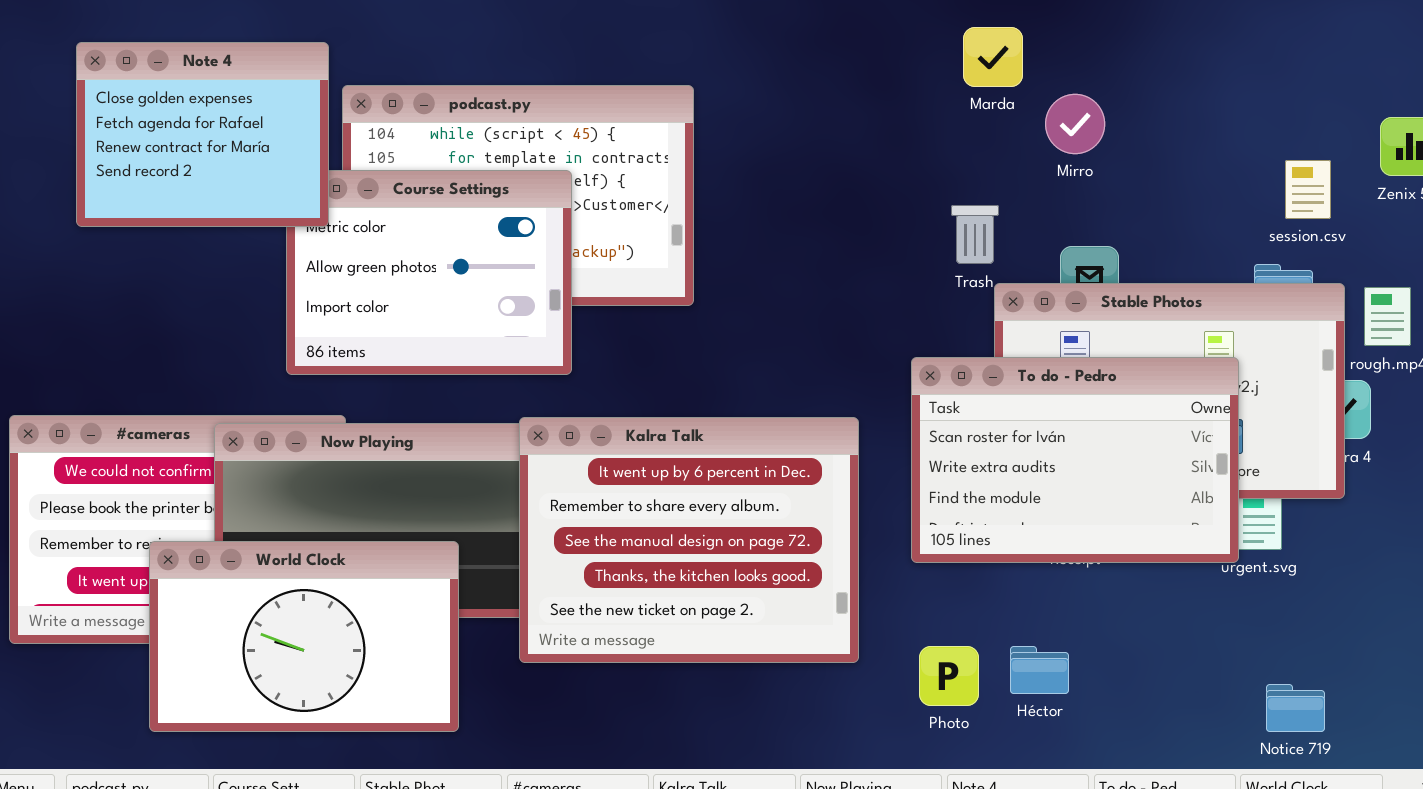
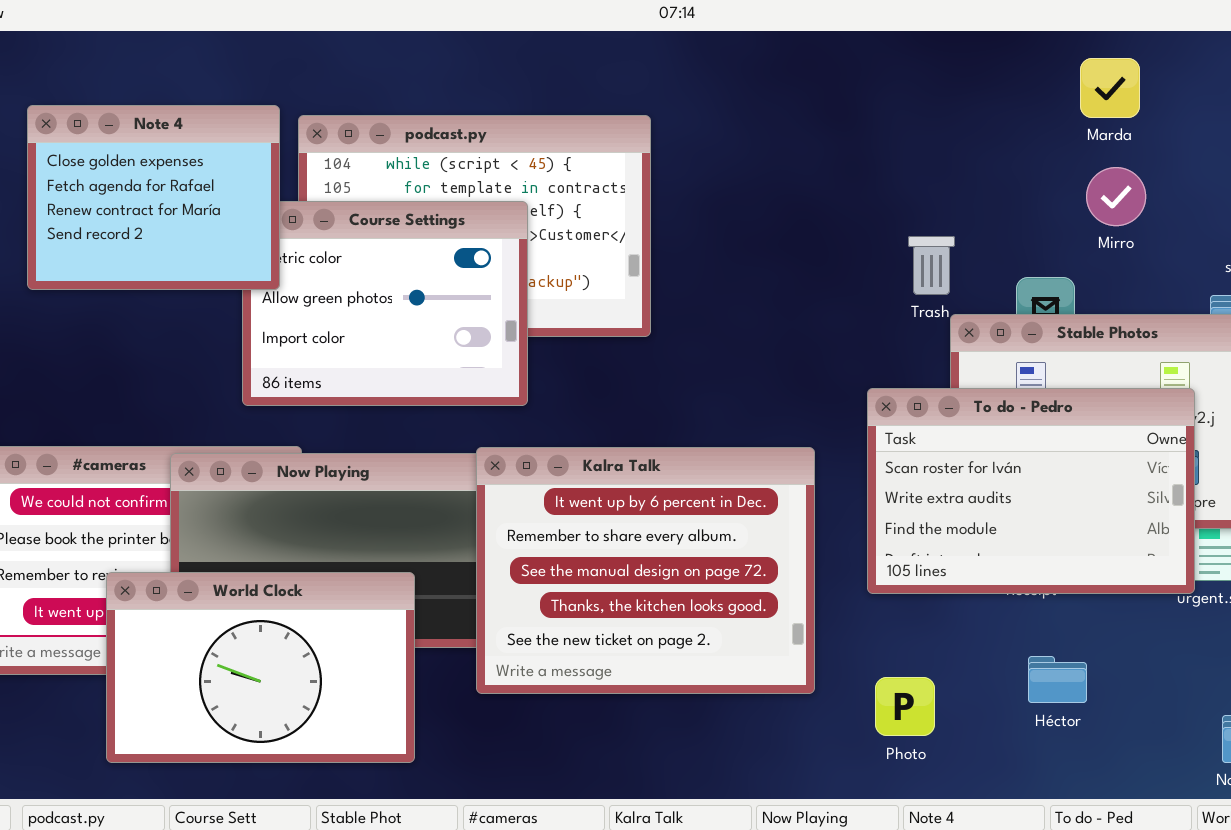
Marda: [963,27,1023,87] -> [1080,58,1140,118], moved
Note 4: [76,42,329,227] -> [27,105,280,290], moved
Mirro: [1045,94,1105,154] -> [1086,167,1146,226], moved
Héctor: [1010,646,1069,694] -> [1028,656,1087,703], moved

